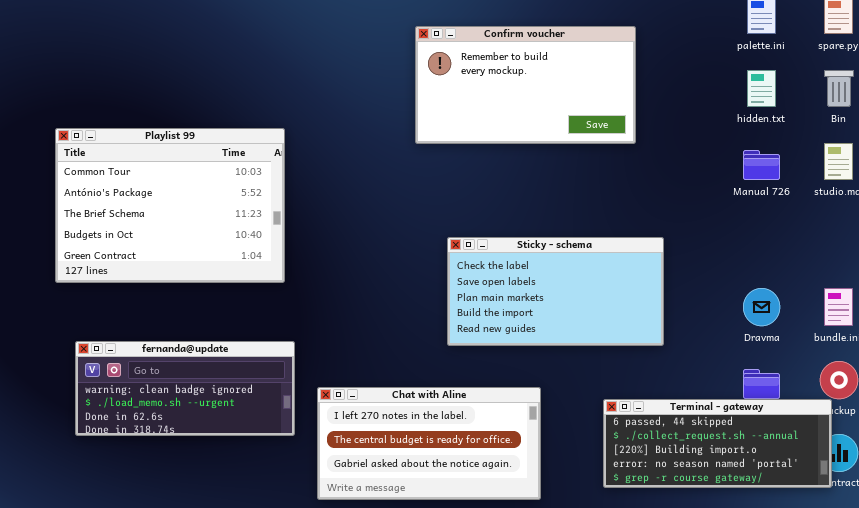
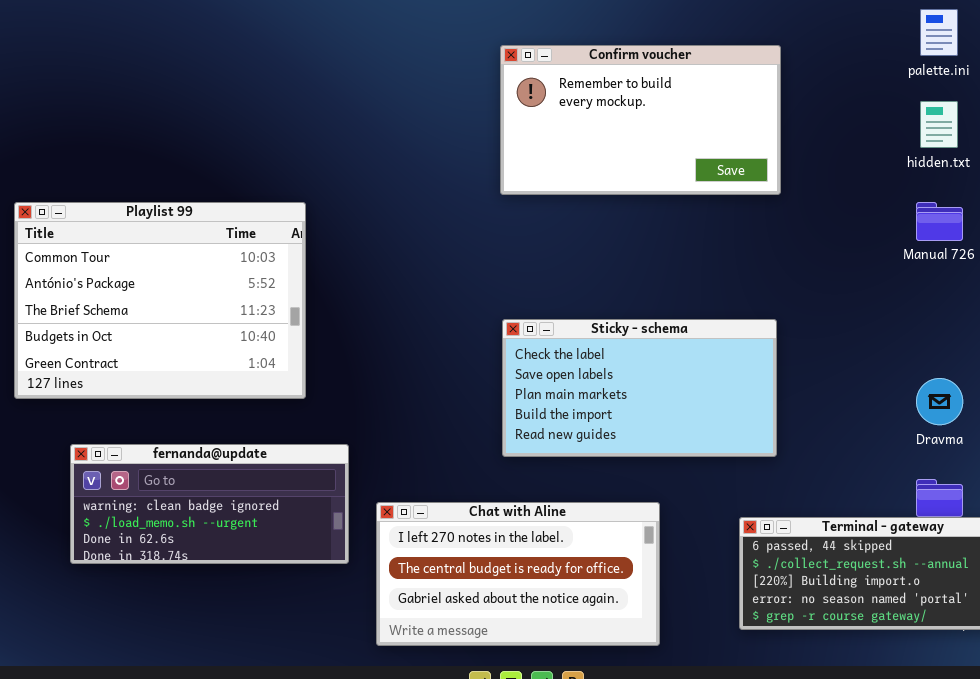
Playlist 99: [55,128,285,283] -> [14,202,306,399], moved
Sticky - schema: [447,237,664,346] -> [502,319,777,457], moved

